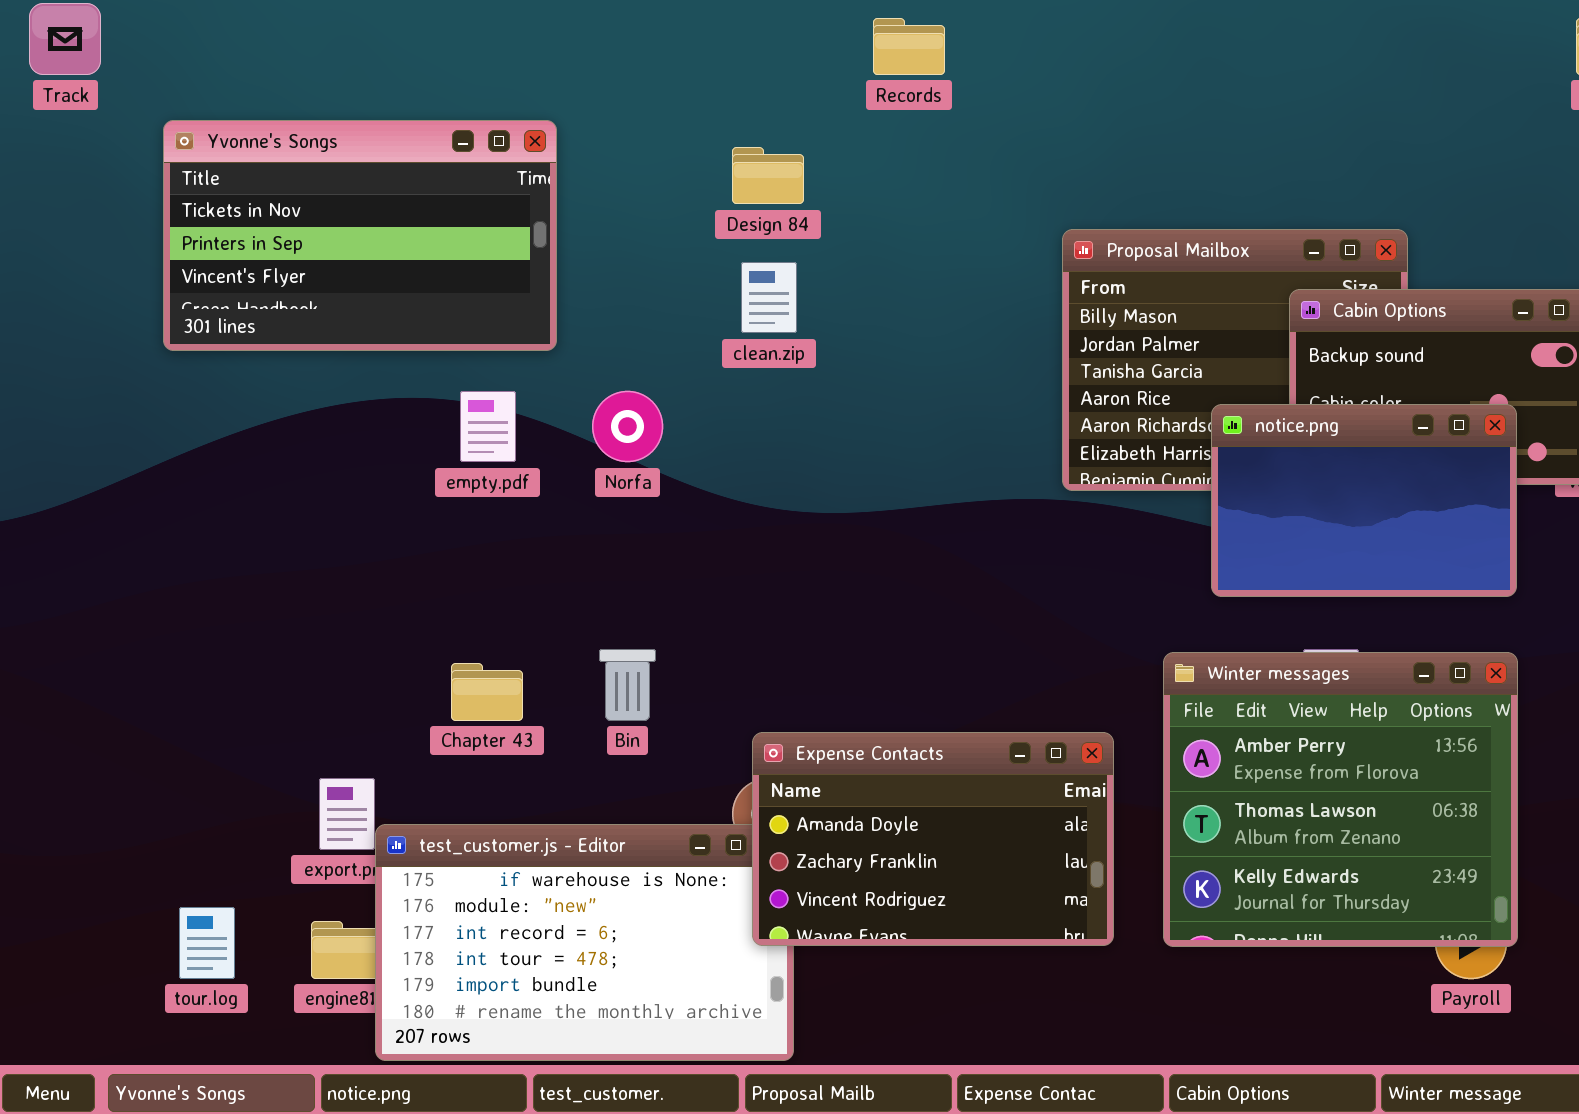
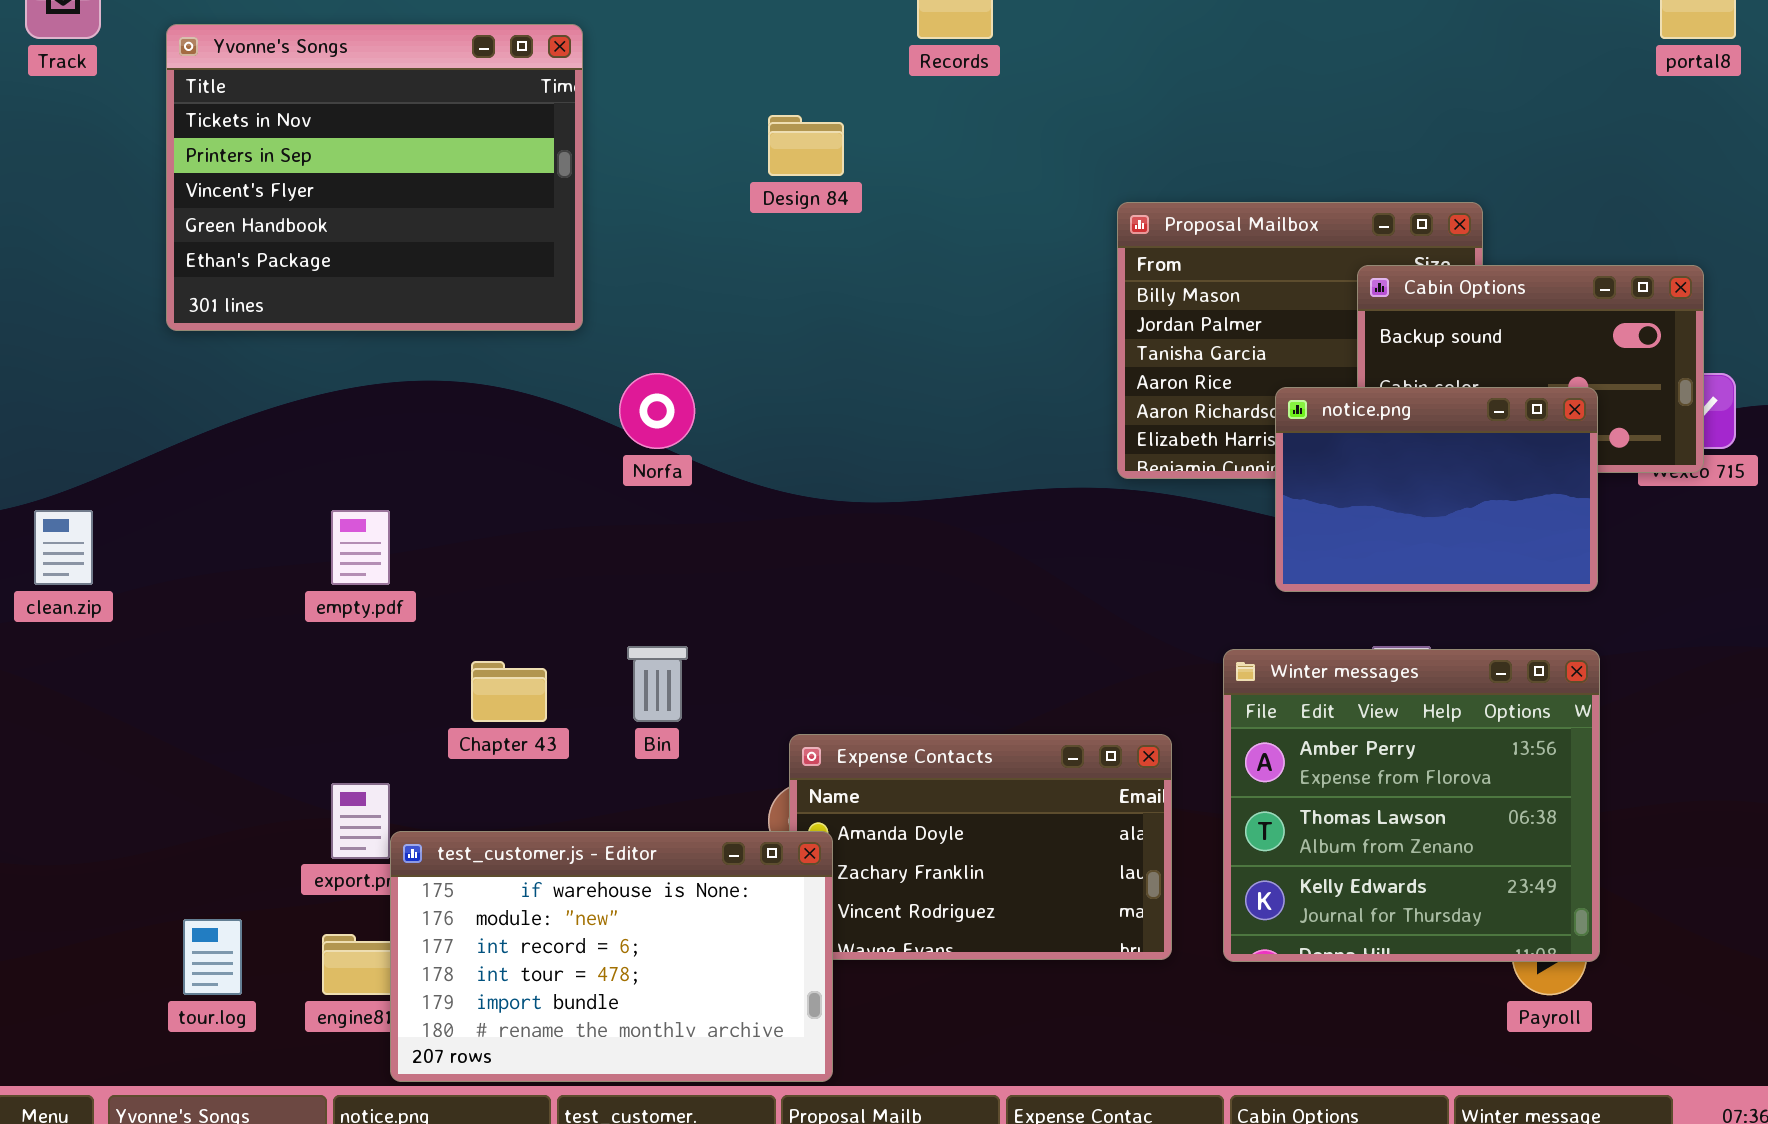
Yvonne's Songs: [163,120,557,351] -> [166,24,583,331], resized
clean.zip: [741,262,797,333] -> [34,510,93,585], moved
empty.pdf: [460,391,516,462] -> [331,510,390,585], moved
test_customer.js - Editor: [375,824,794,1061] -> [390,831,833,1082], raised

